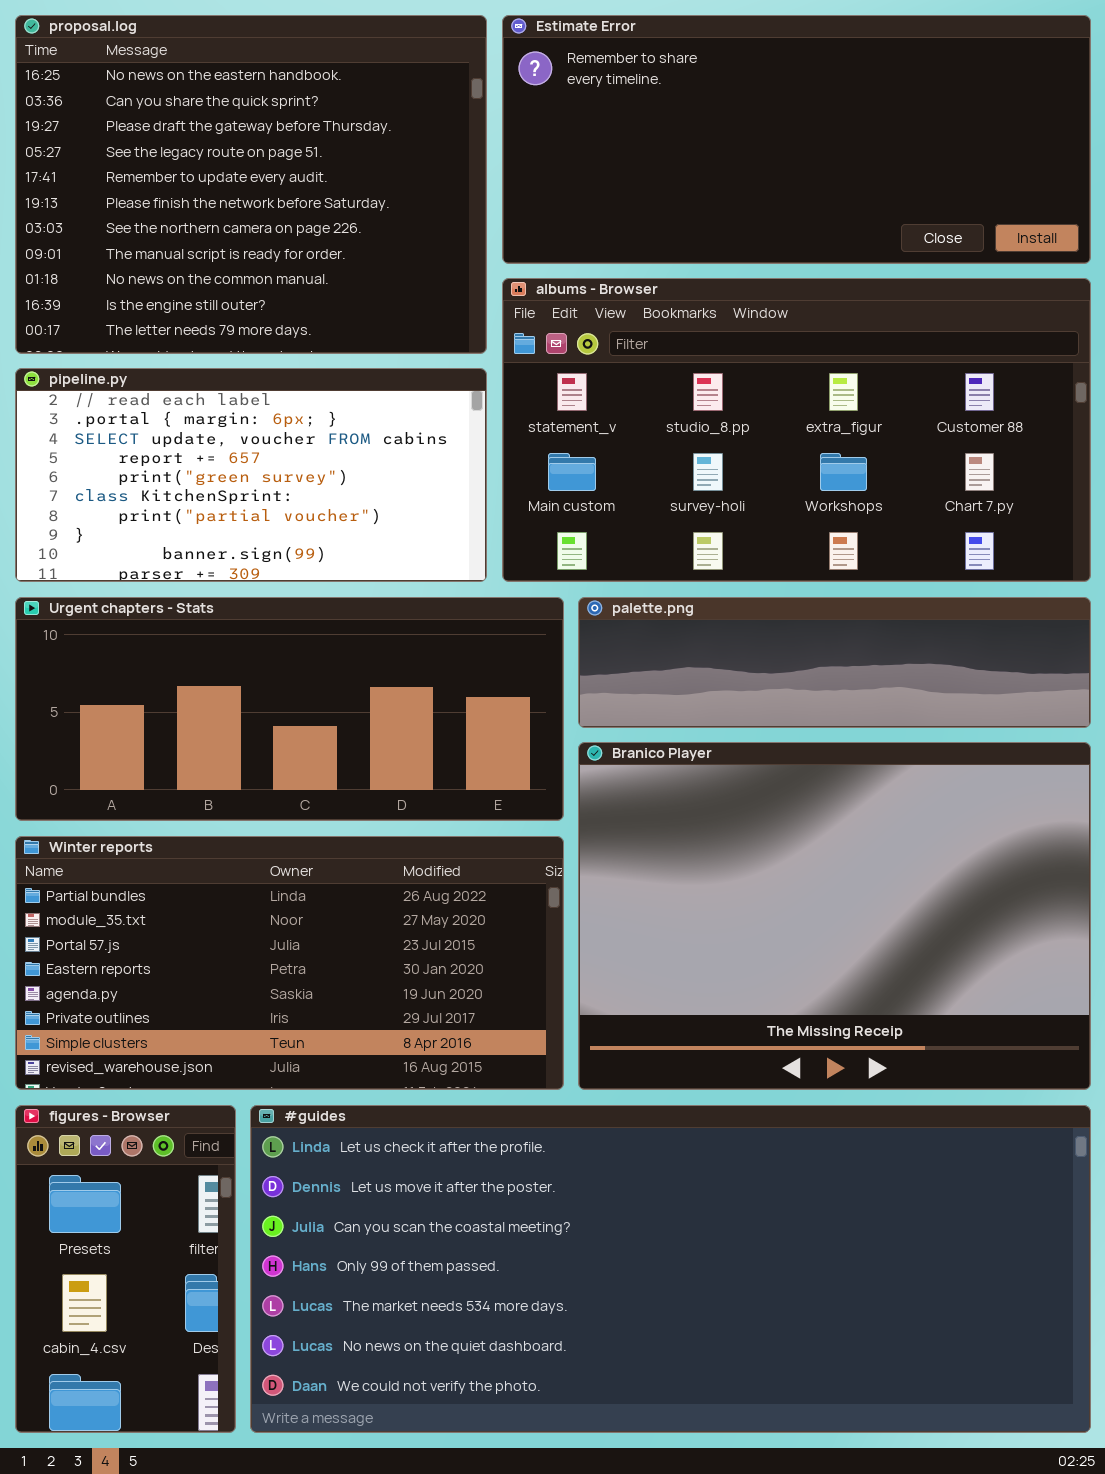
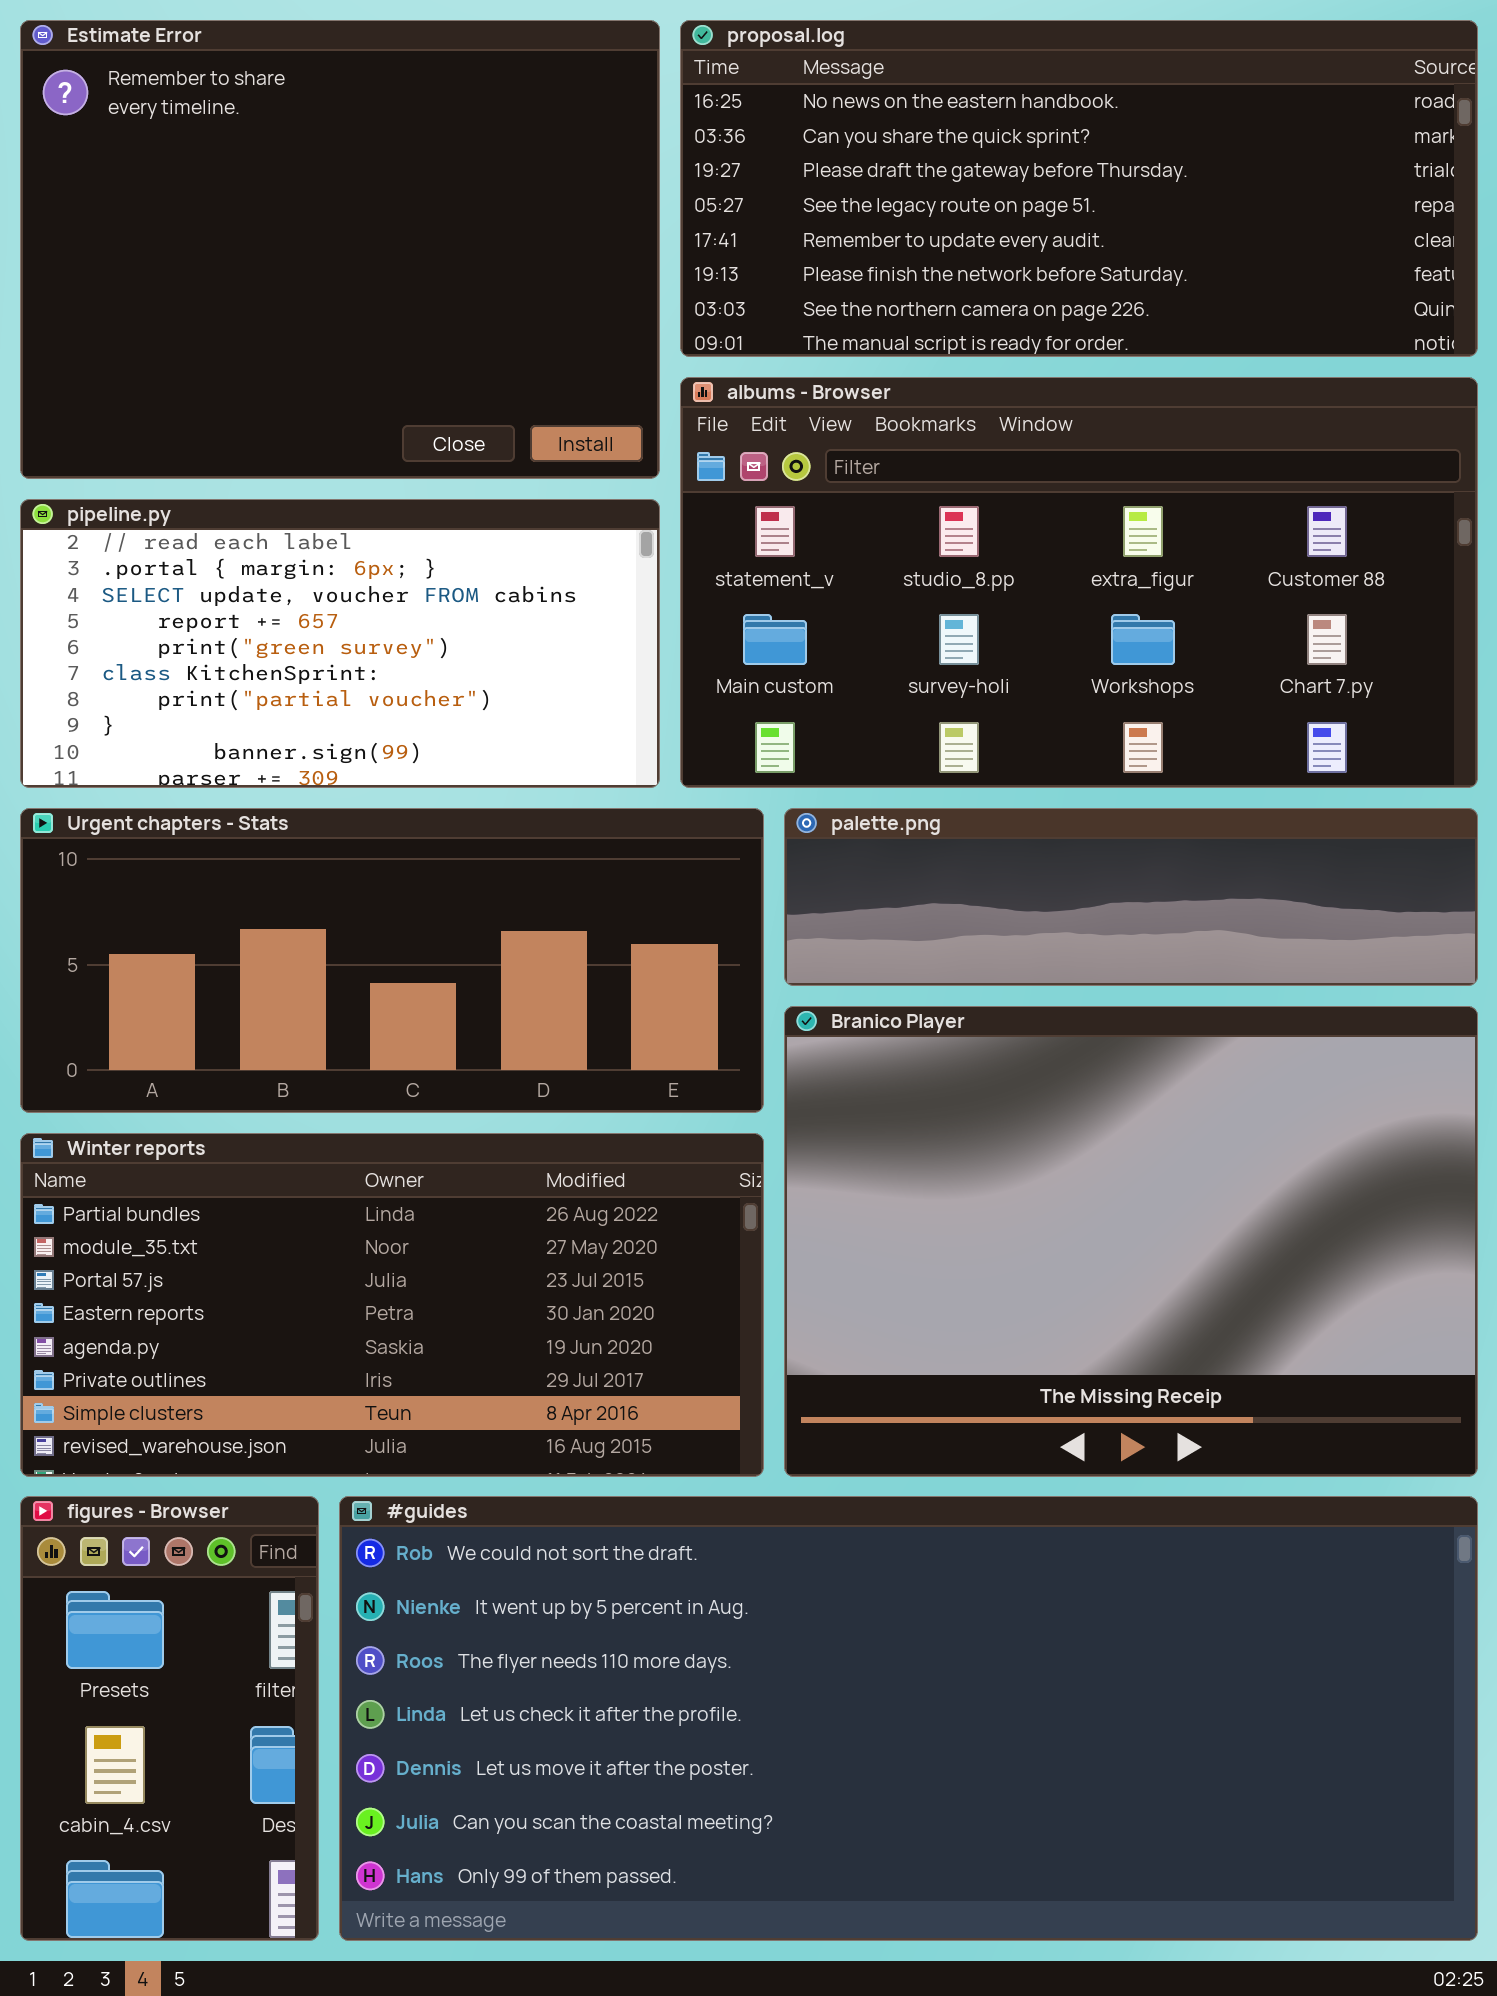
proposal.log: [15,15,487,354] -> [680,20,1478,357], moved, resized
Estimate Error: [502,15,1091,264] -> [20,20,660,479], moved, resized
#guides: [250,1105,1091,1433] -> [339,1496,1478,1941], scrolled up 3 rows

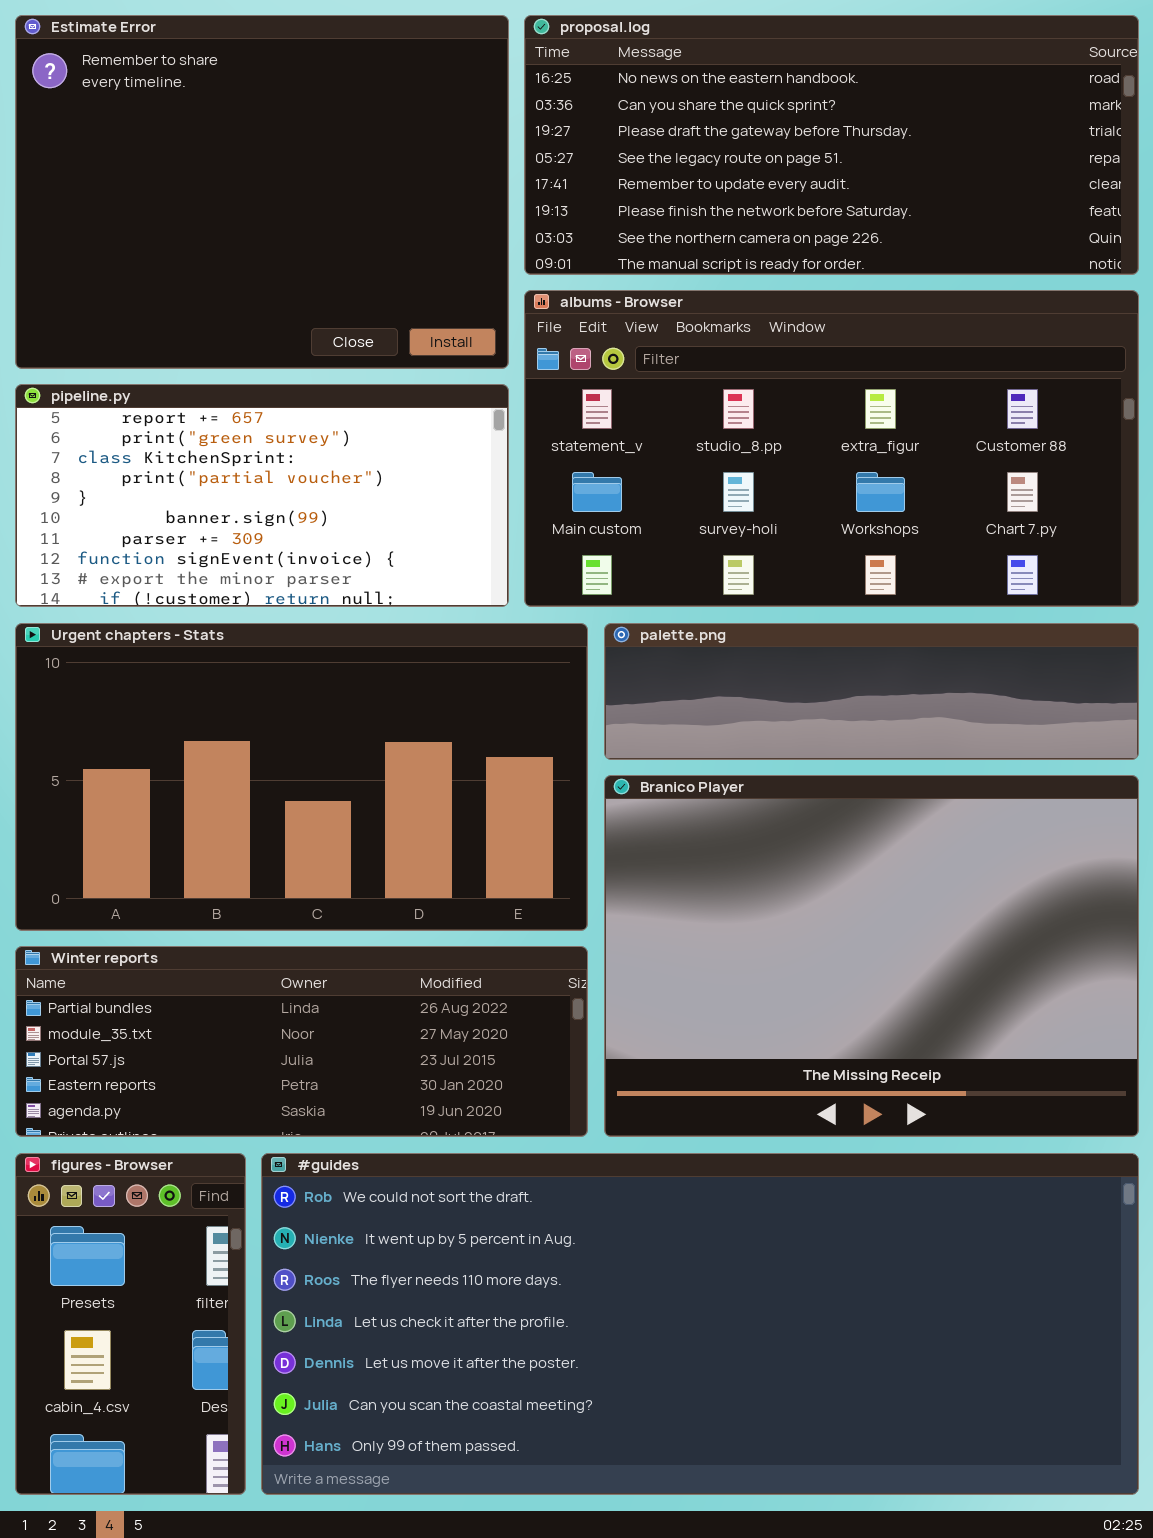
pipeline.py: [20,499,660,788] -> [15,384,509,607], scrolled down 3 rows
Urgent chapters - Stats: [20,808,764,1113] -> [15,623,588,931], resized
Winter reports: [20,1133,764,1477] -> [15,946,588,1137], resized

